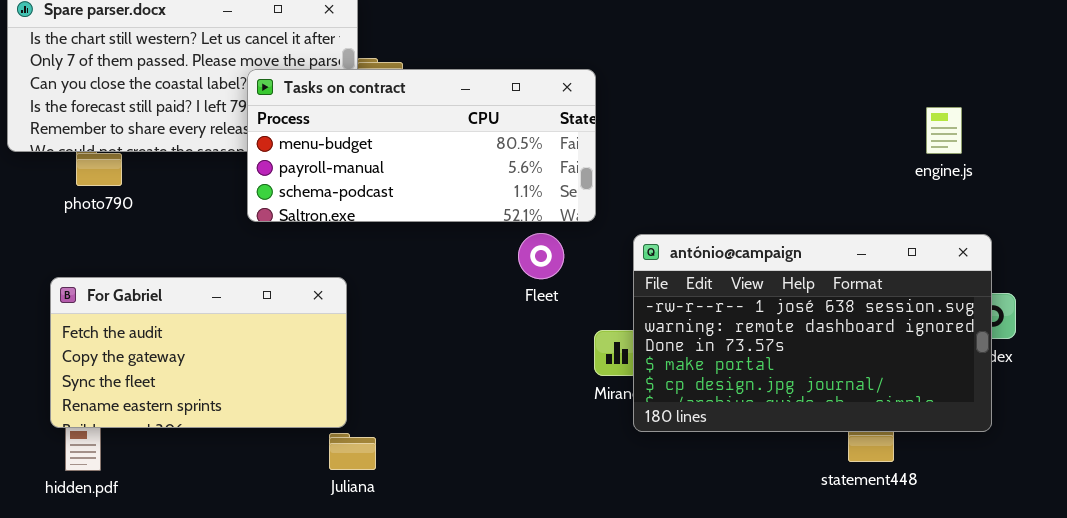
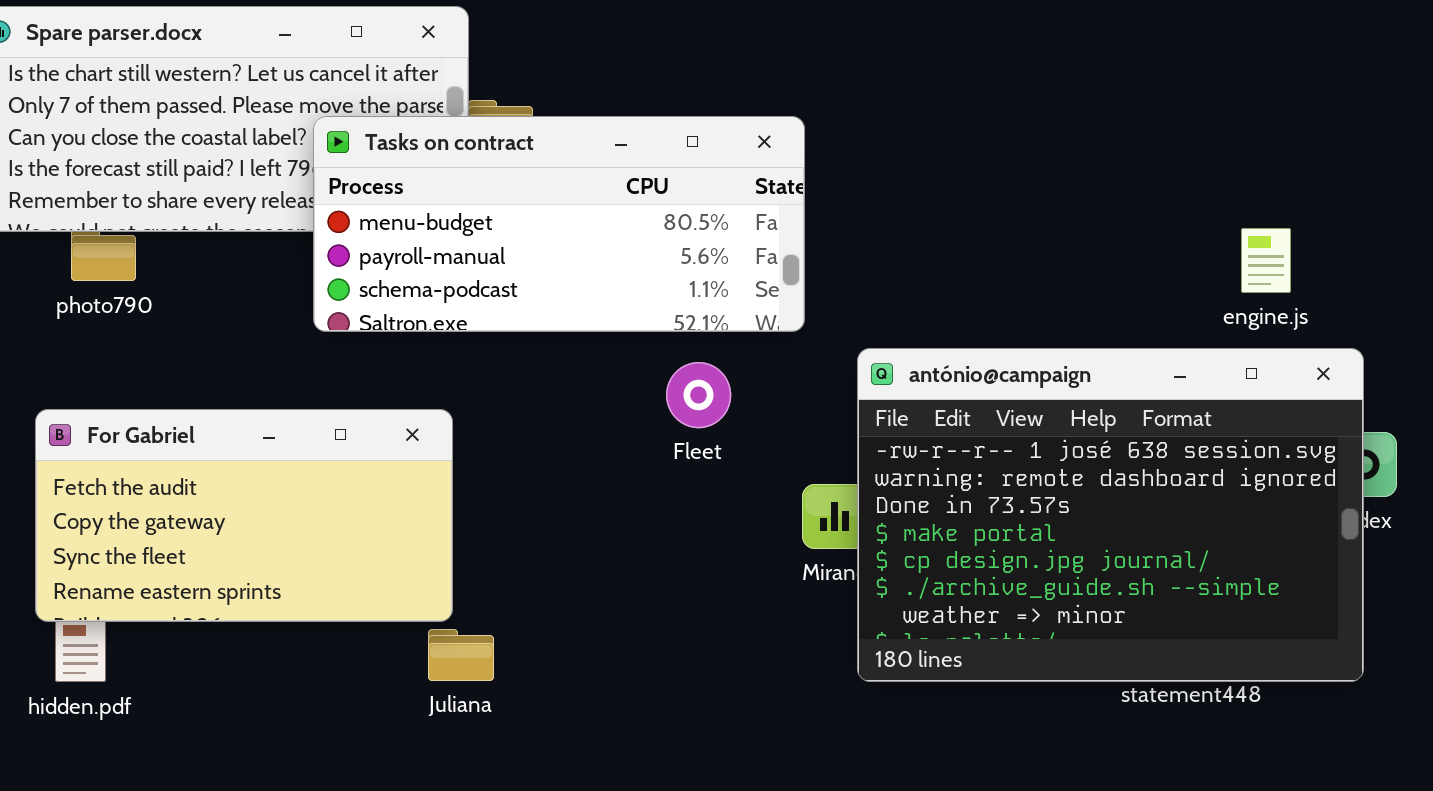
engine.js: [926,107,962,154] -> [1241,228,1291,293], moved
Fleet: [518,233,564,279] -> [666,362,731,428], moved
antónio@campaign: [633,234,992,432] -> [857,348,1364,682], resized

